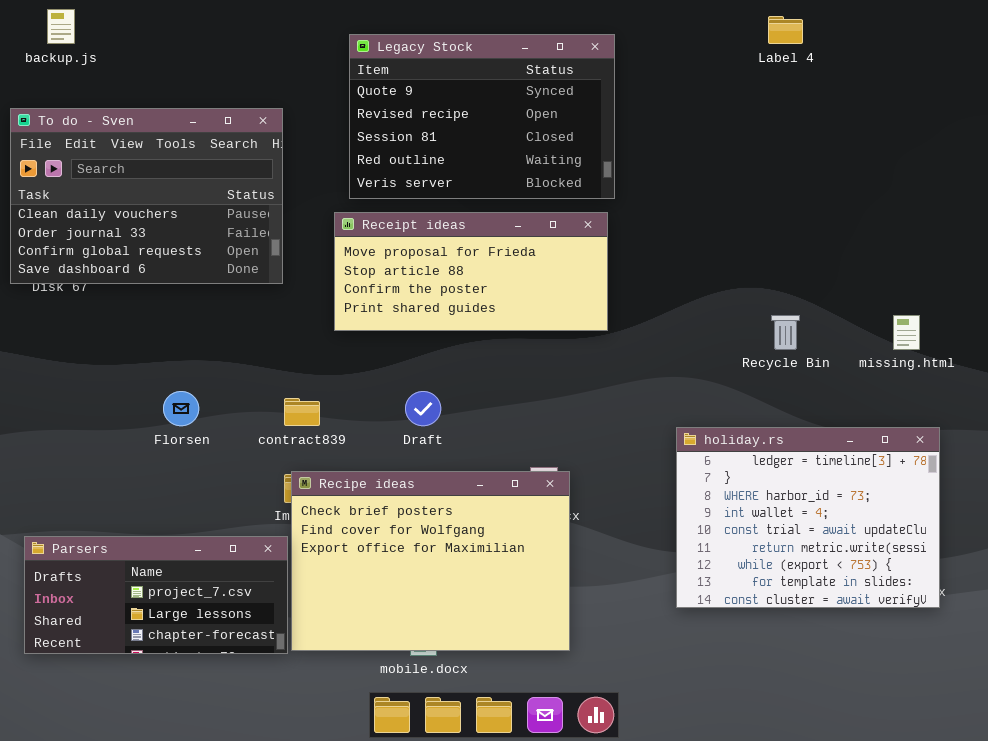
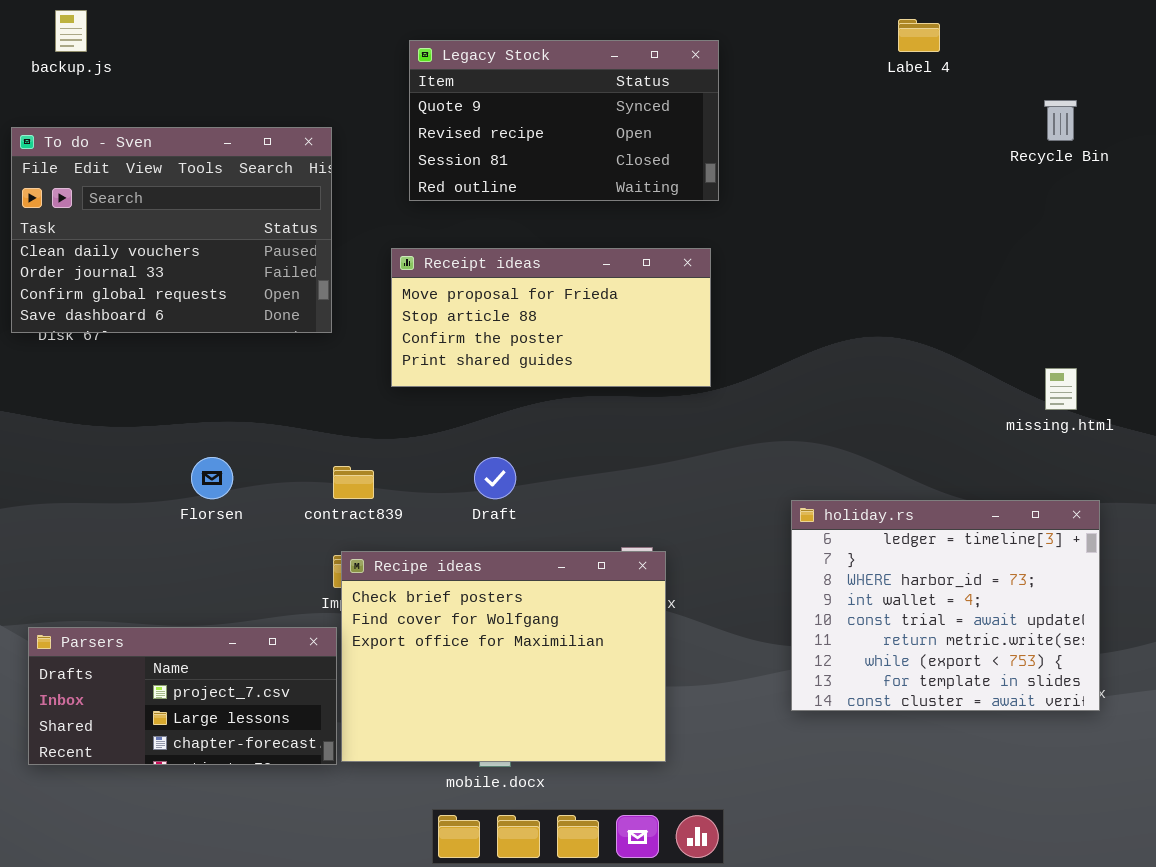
Legacy Stock: [349,34,615,199] -> [409,40,719,201], resized
Recycle Bin: [771,315,800,350] -> [1044,100,1077,141], moved

